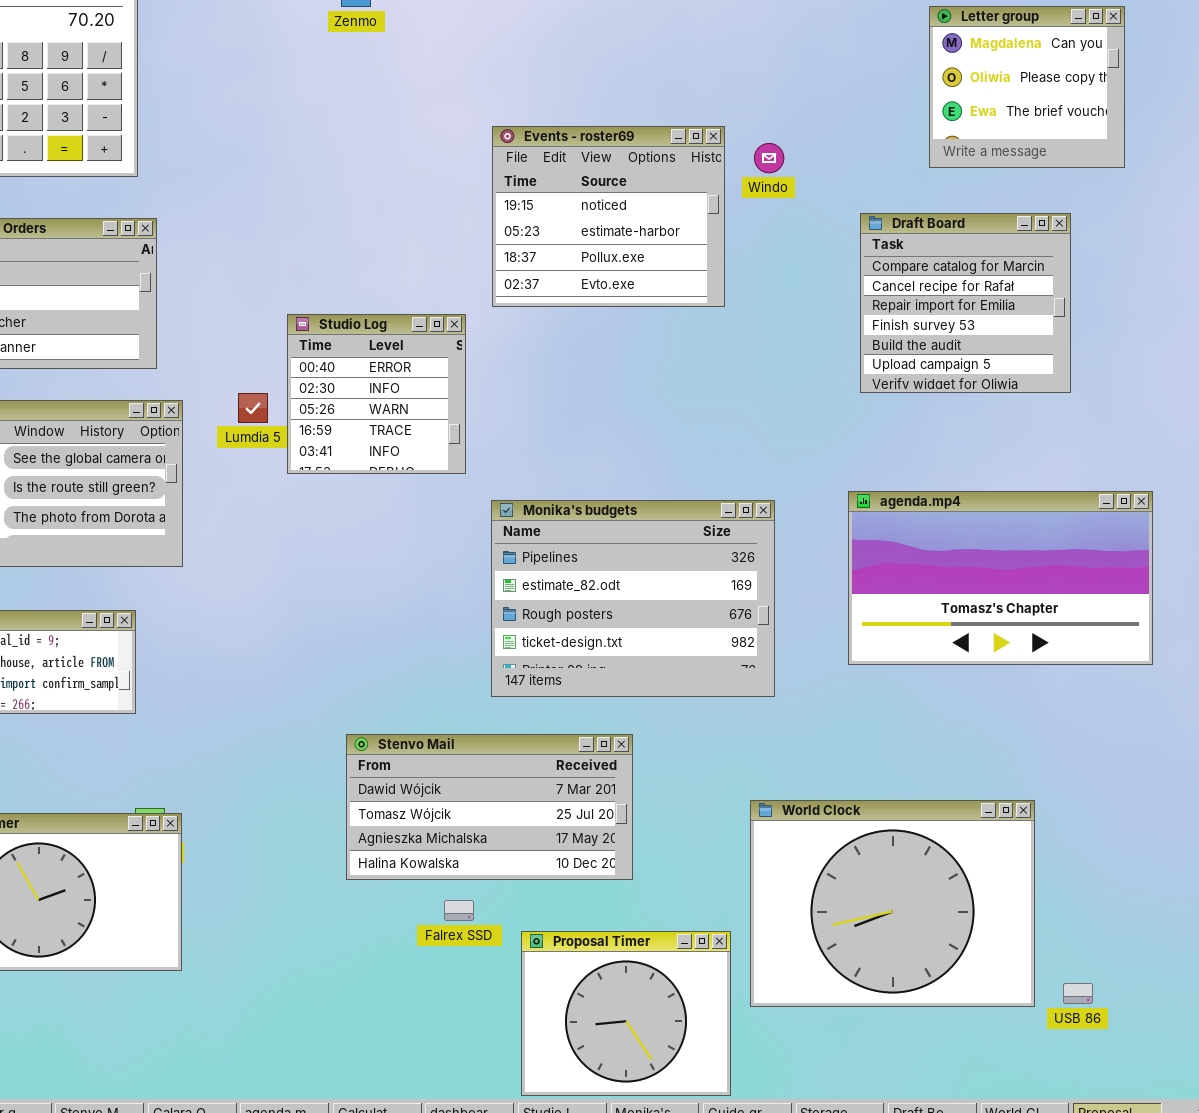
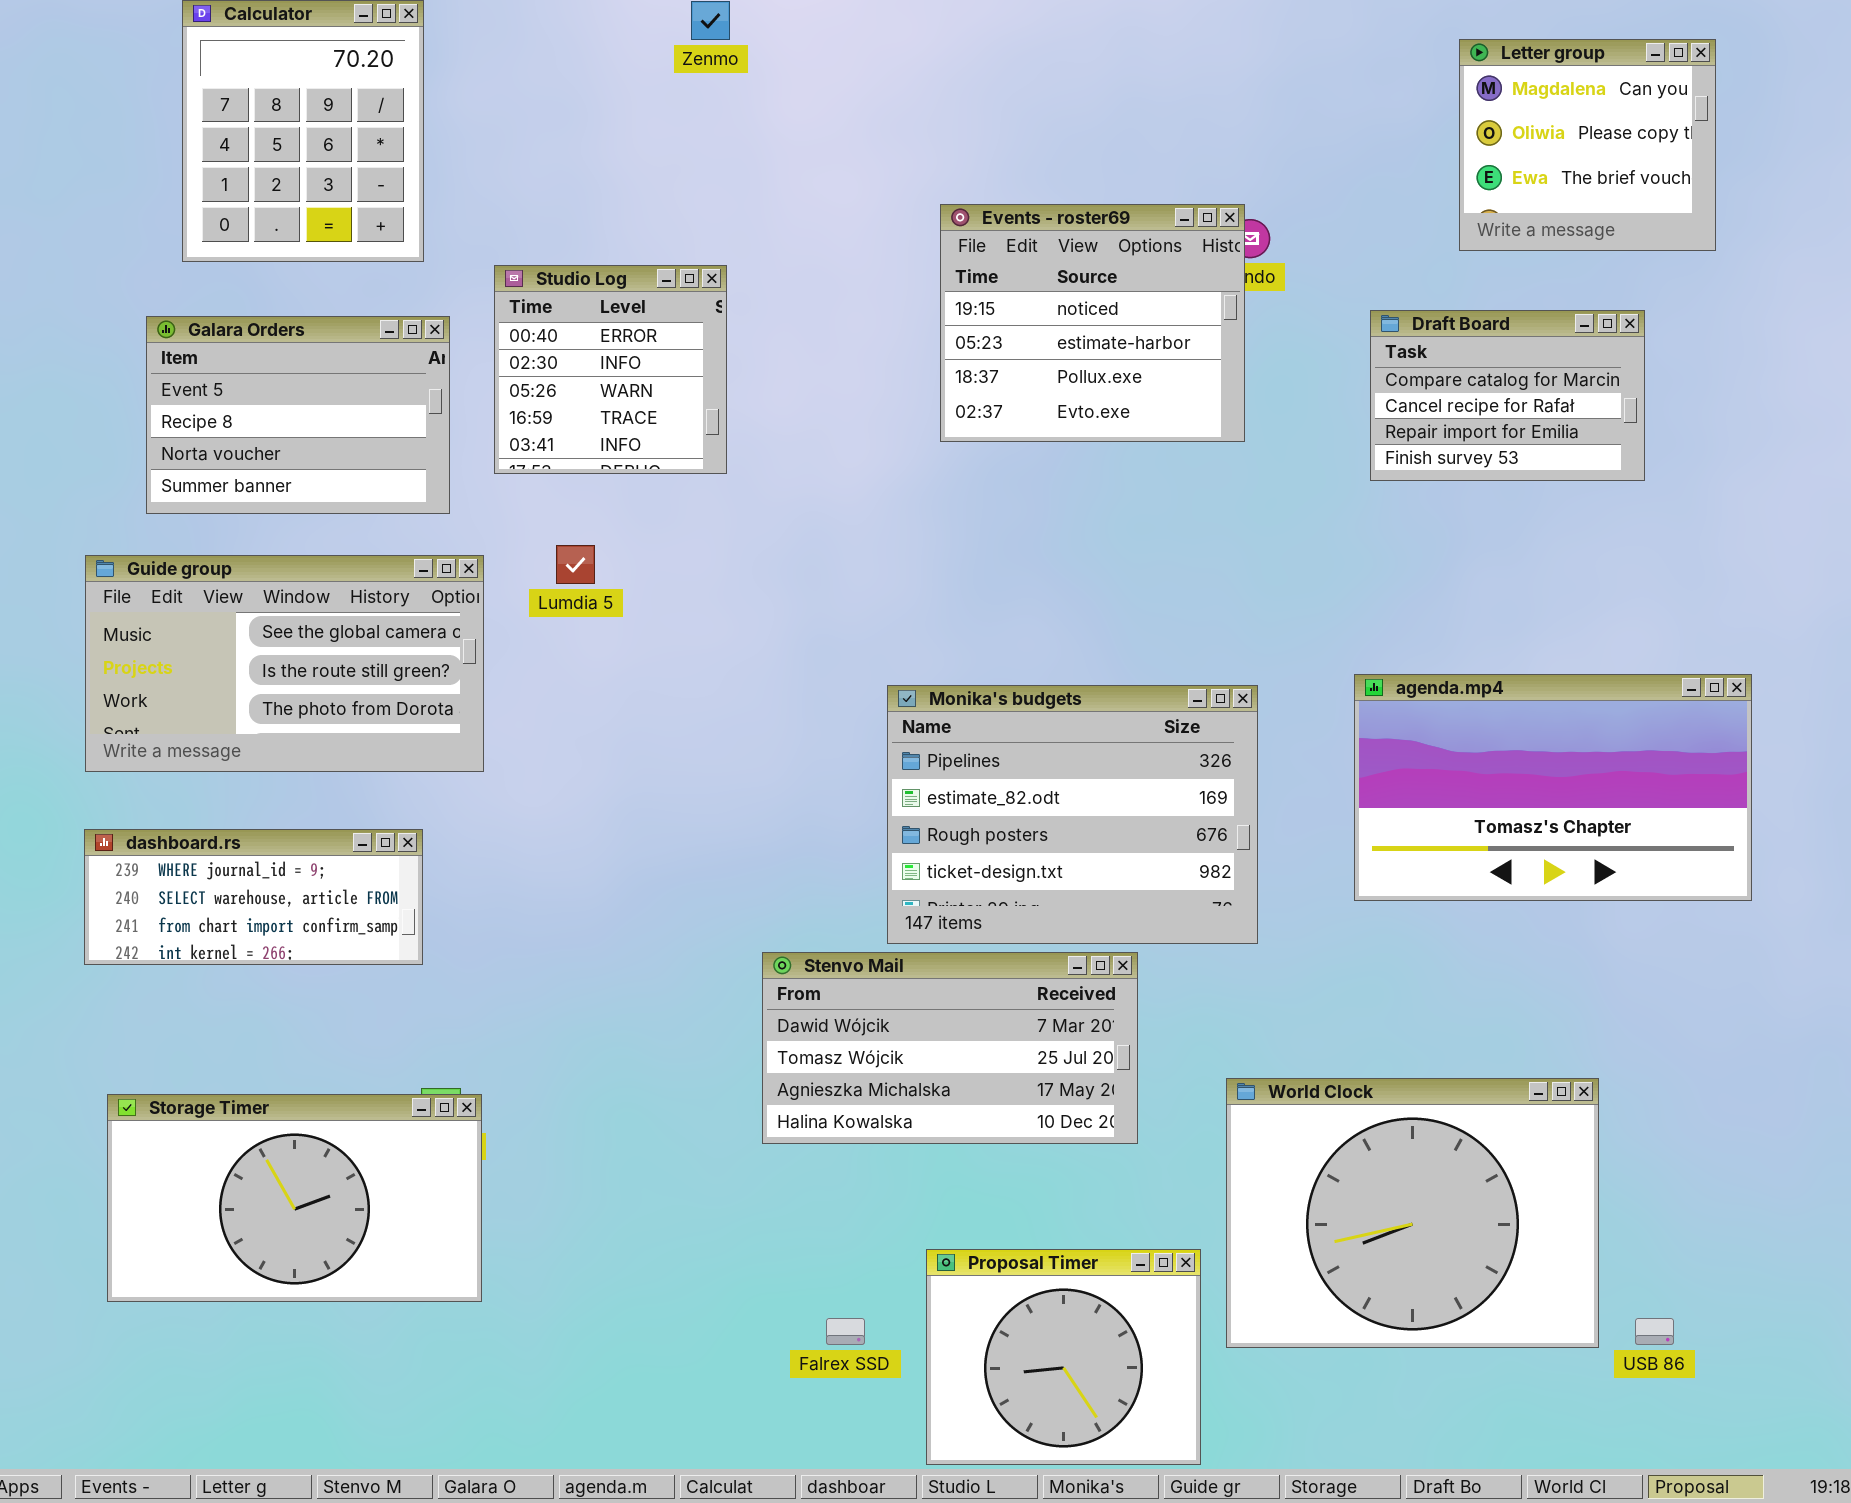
Events - roster69: [492,126,725,307] -> [940,204,1245,442], moved
Draft Board: [860,213,1071,393] -> [1370,310,1645,481], resized
Studio Log: [287,314,466,474] -> [494,265,727,474], moved
Stenvo Mail: [346,734,633,880] -> [762,952,1138,1144], moved
Falrex SSD: [444,900,474,921] -> [826,1318,865,1345], moved

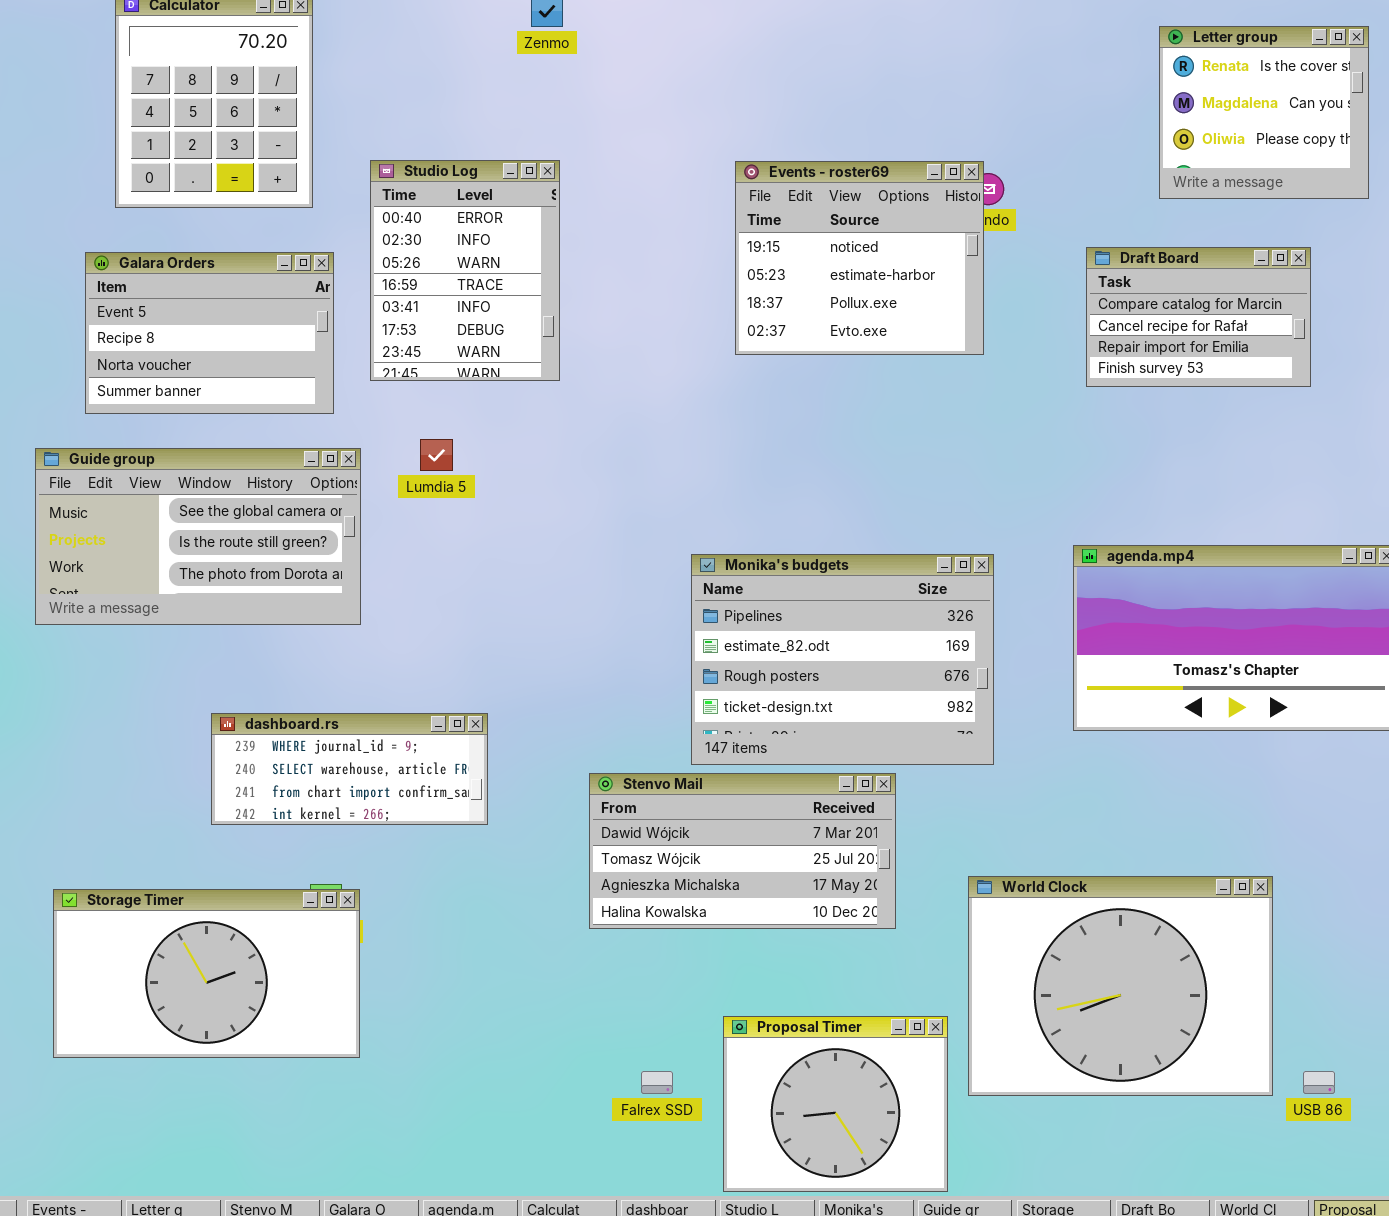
Letter group: [1459,39,1716,251] -> [1159,26,1369,199], scrolled up 1 row
Studio Log: [494,265,727,474] -> [370,160,560,381], resized
dashboard.rs: [84,829,423,965] -> [211,713,488,825], moved

